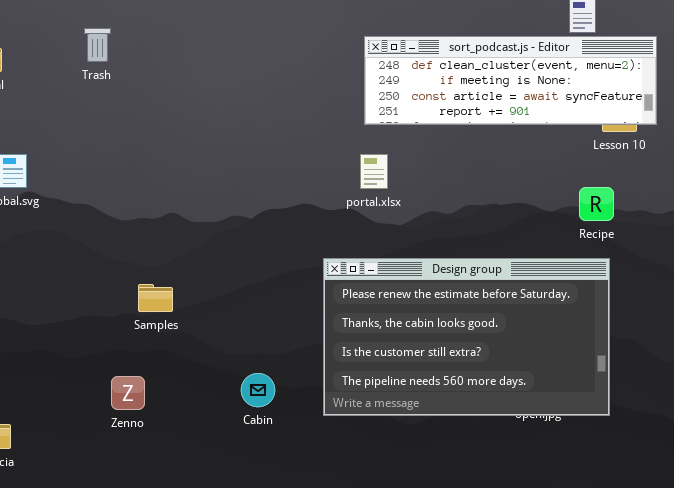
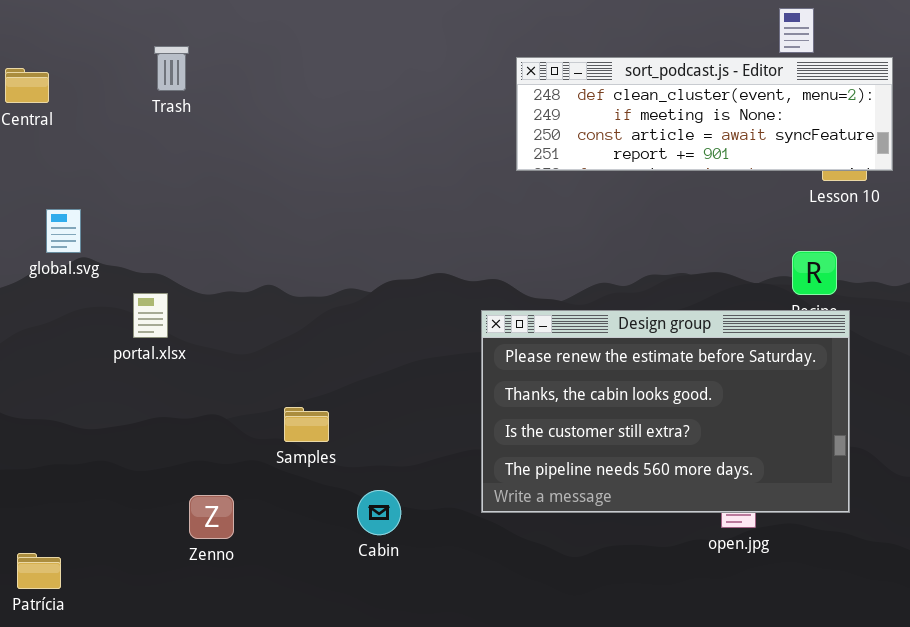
portal.xlsx: [360,154,388,189] -> [133,293,168,338], moved
Design group: [323,258,610,416] -> [481,310,850,513], moved
Samples: [138,284,173,312] -> [284,407,329,442], moved

